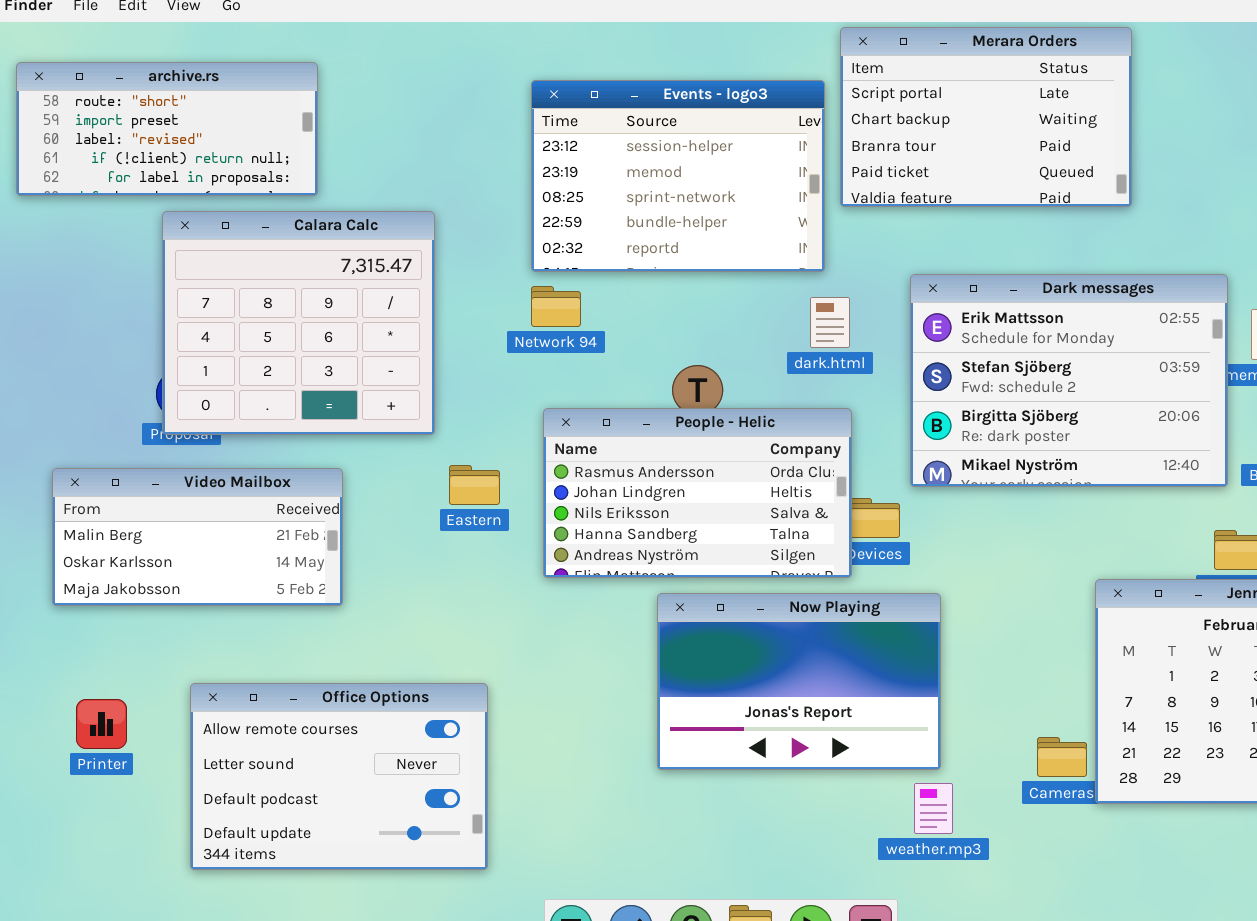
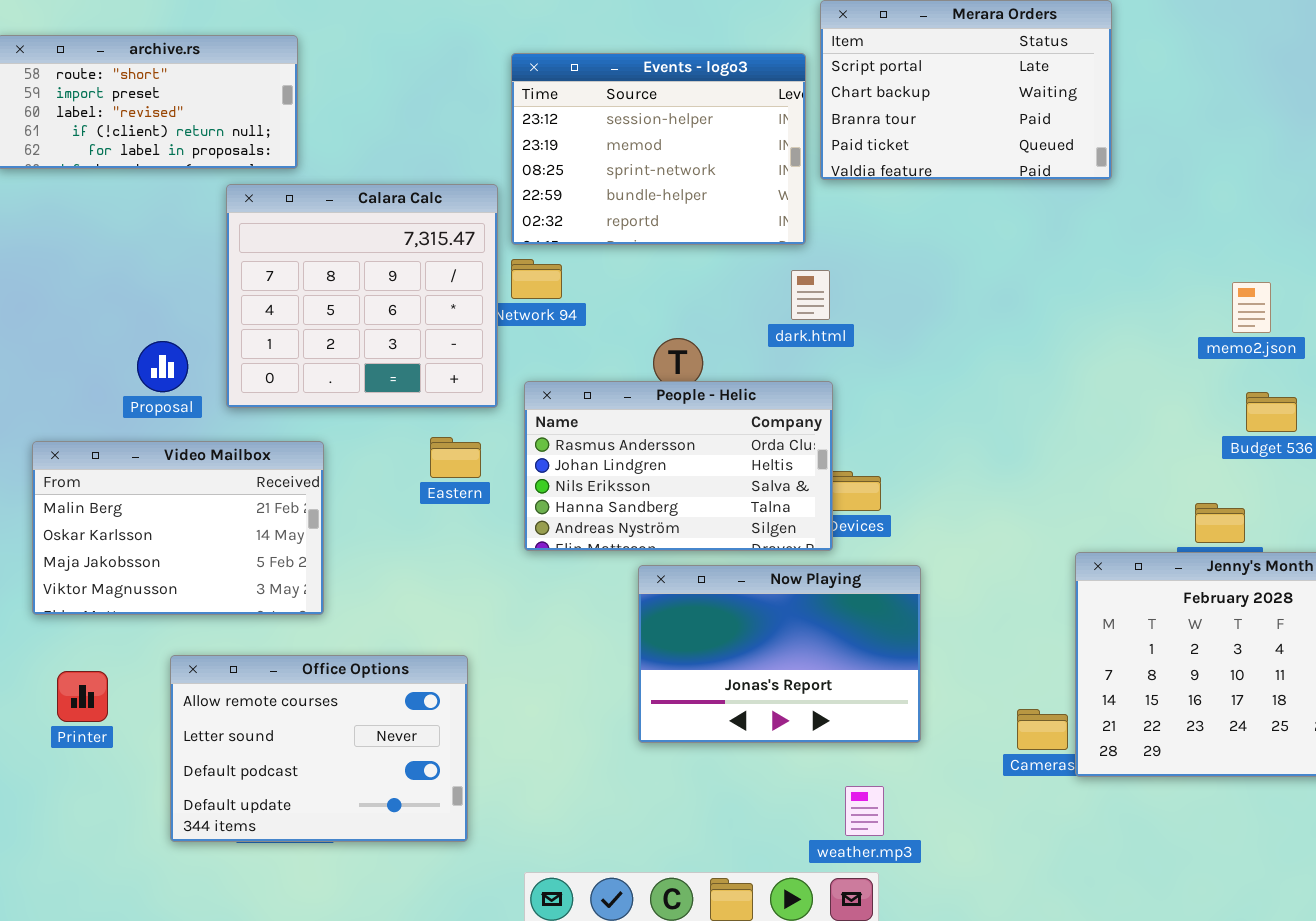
Calara Calc: [162,211,435,435] -> [226,184,498,408], moved
Dark messages: [910,274,1228,487] -> none, closed
Video Mailbox: [52,468,343,606] -> [32,441,324,615], resized
weather.mp3: [914,783,953,834] -> [845,786,884,836], moved

